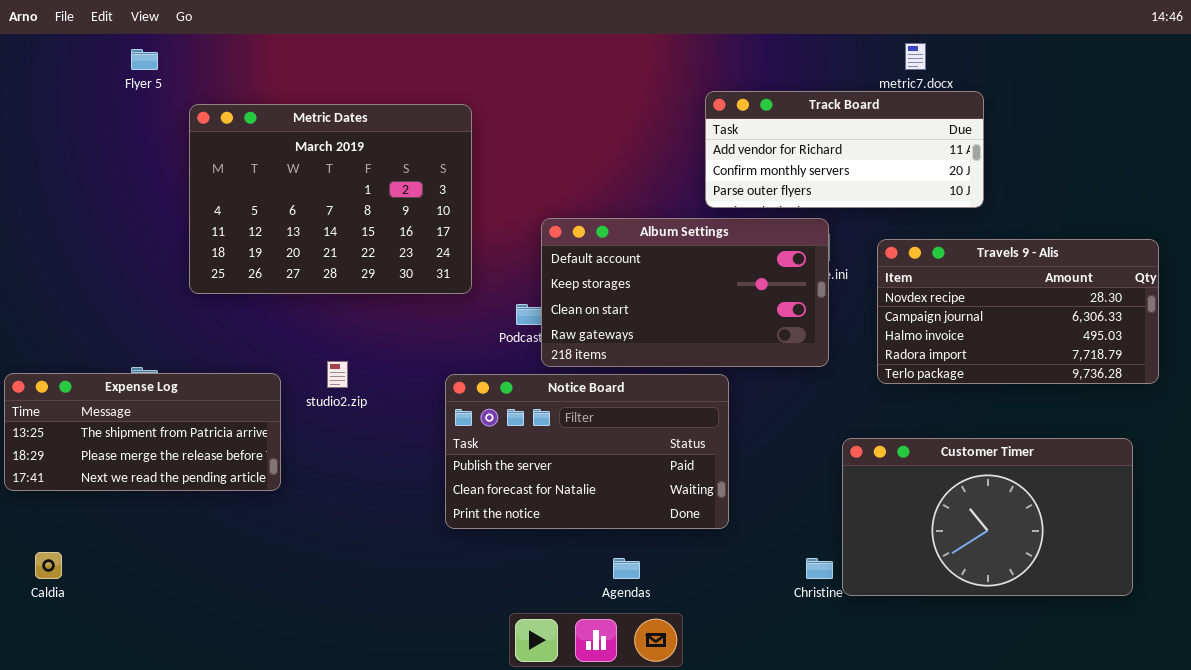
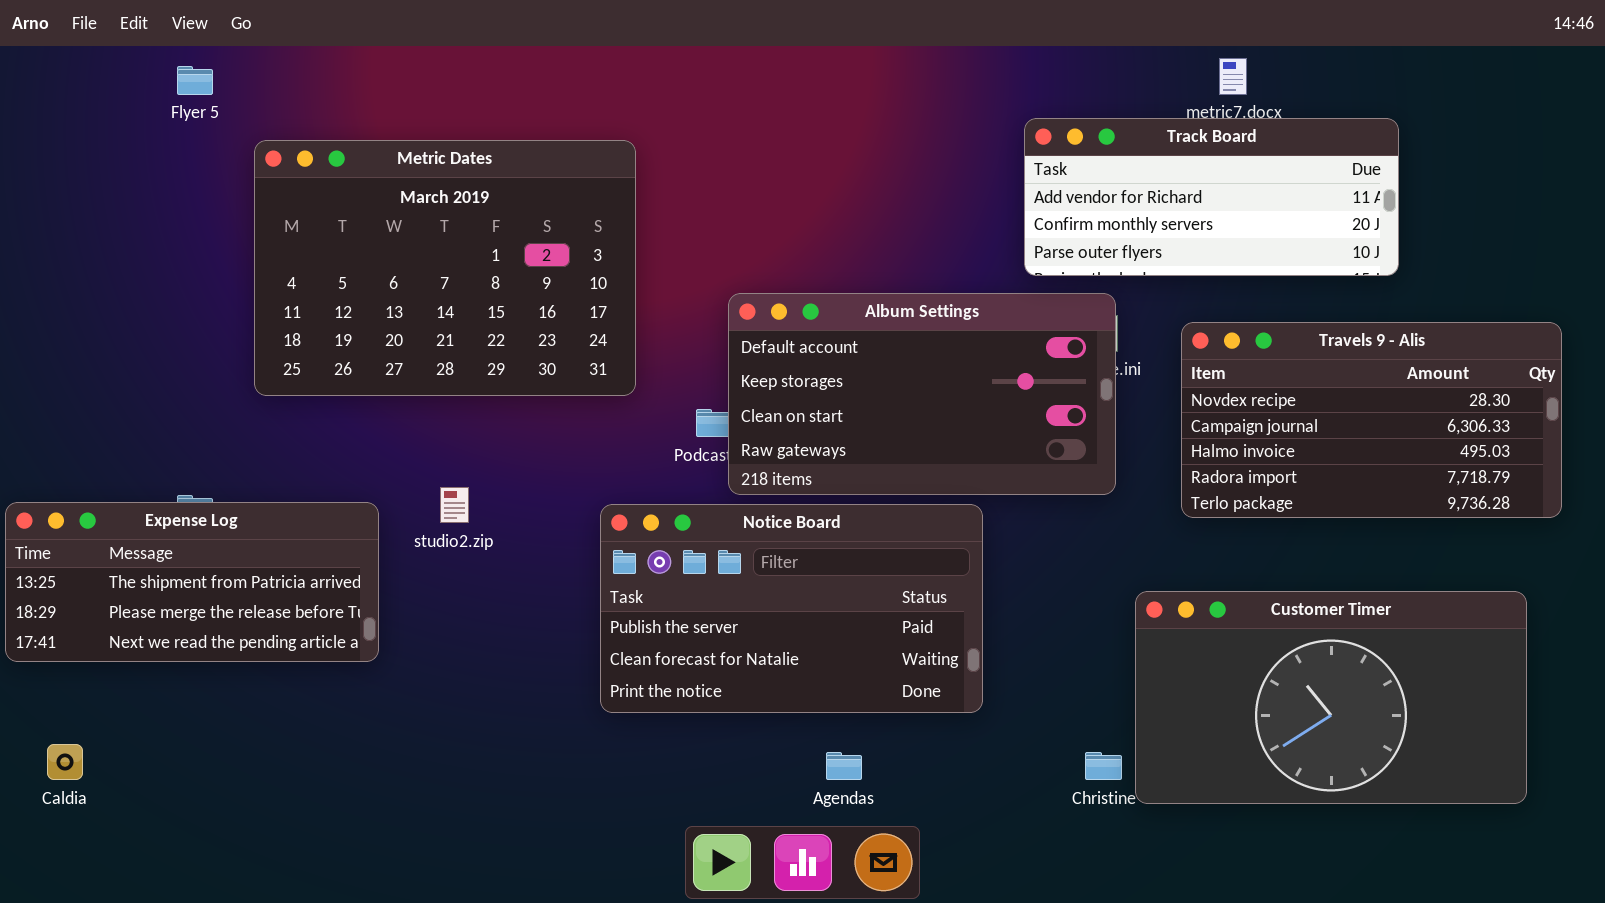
Track Board: [705,91,984,208] -> [1024,118,1399,276], moved

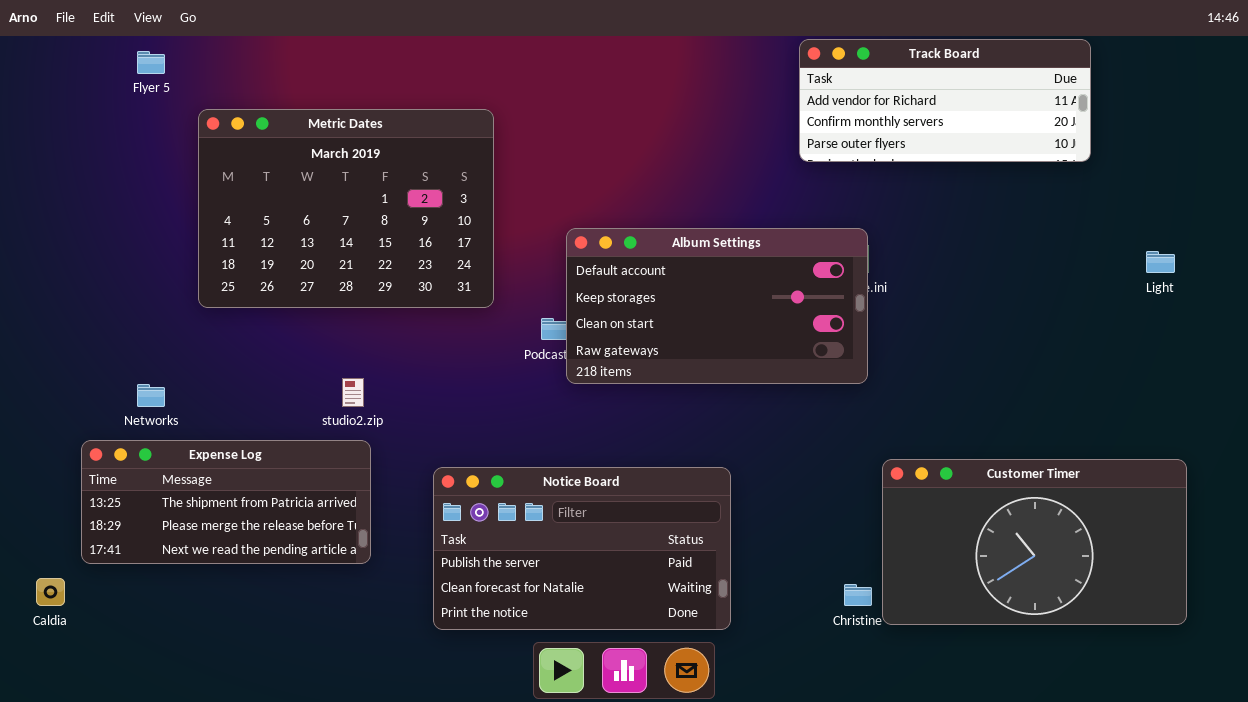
Track Board: [1024,118,1399,276] -> [799,39,1091,162], moved
Travels 9 - Alis: [1181,322,1562,518] -> none, closed
Expense Log: [5,502,379,662] -> [81,440,371,564], moved
Notice Board: [600,504,983,713] -> [433,467,731,630], moved

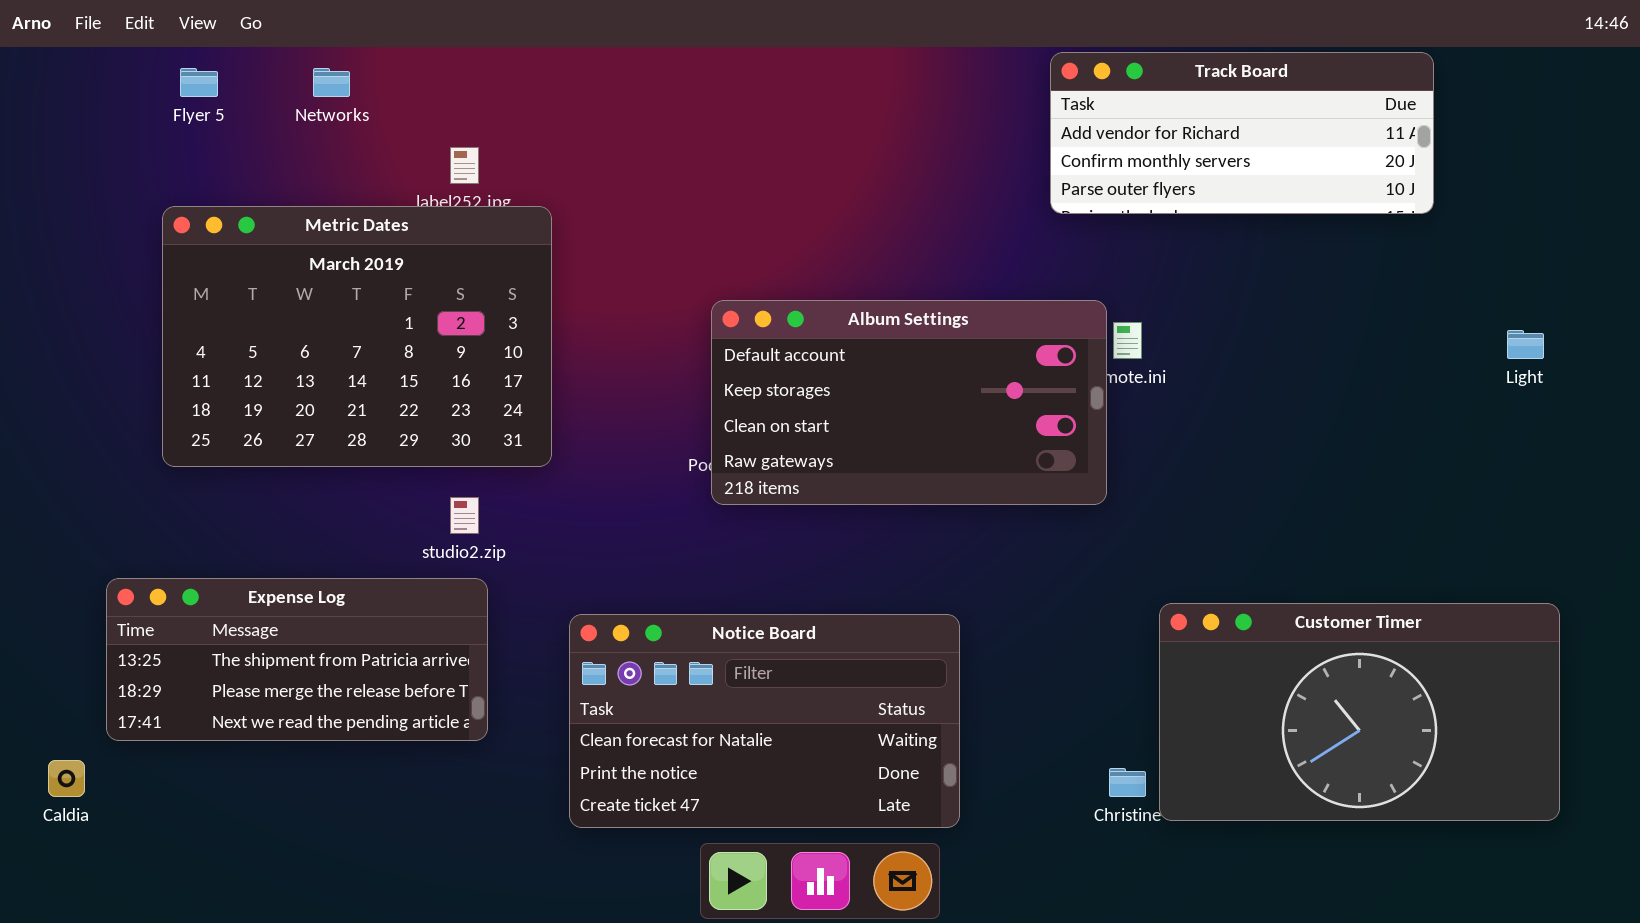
Metric Dates: [198,109,494,308] -> [162,206,552,467], moved
Album Settings: [566,228,868,384] -> [711,300,1107,505], moved
Networks: [137,384,165,407] -> [313,68,350,97], moved
Notice Board: [433,467,731,630] -> [569,614,960,828], scrolled down 1 row

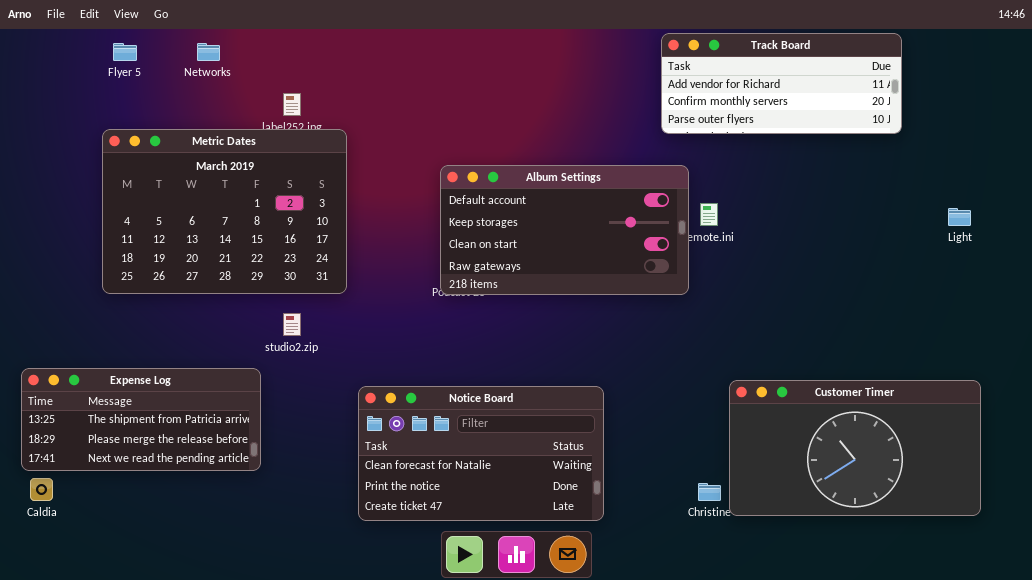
Album Settings: [711,300,1107,505] -> [440,165,689,295], moved
Expense Log: [106,578,488,741] -> [21,368,261,471], moved

